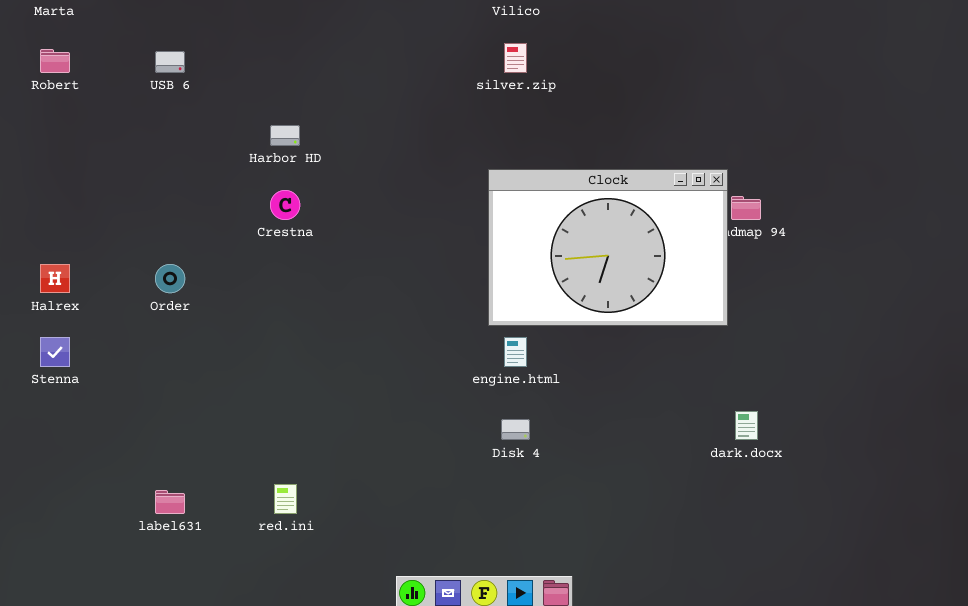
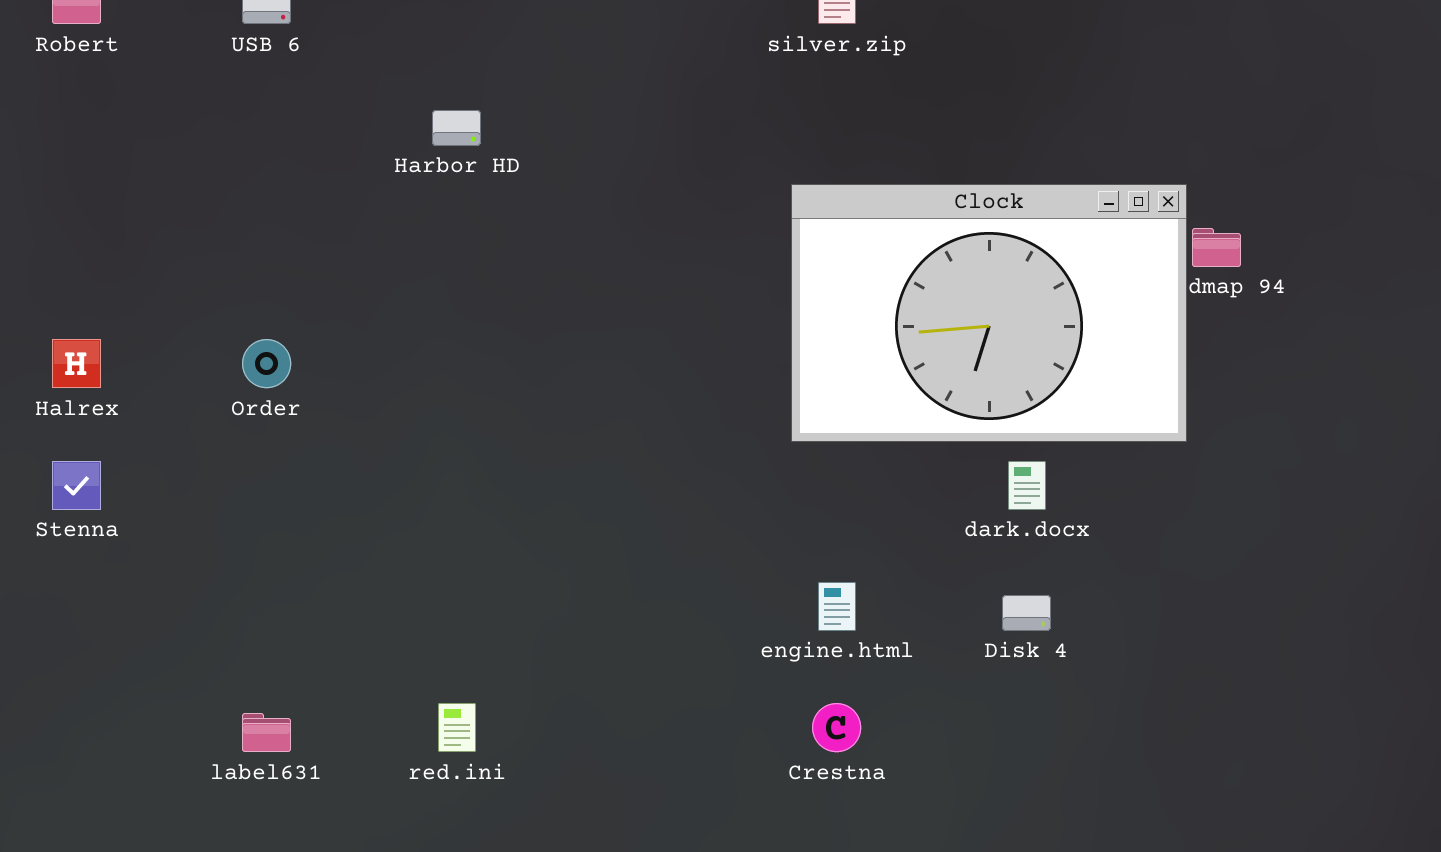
Crestna: [270,190,300,220] -> [812,703,861,752], moved
engine.html: [504,337,527,367] -> [818,582,856,631], moved
dark.docx: [735,411,758,440] -> [1008,461,1046,510], moved
Disk 4: [501,419,530,440] -> [1002,595,1051,631], moved

